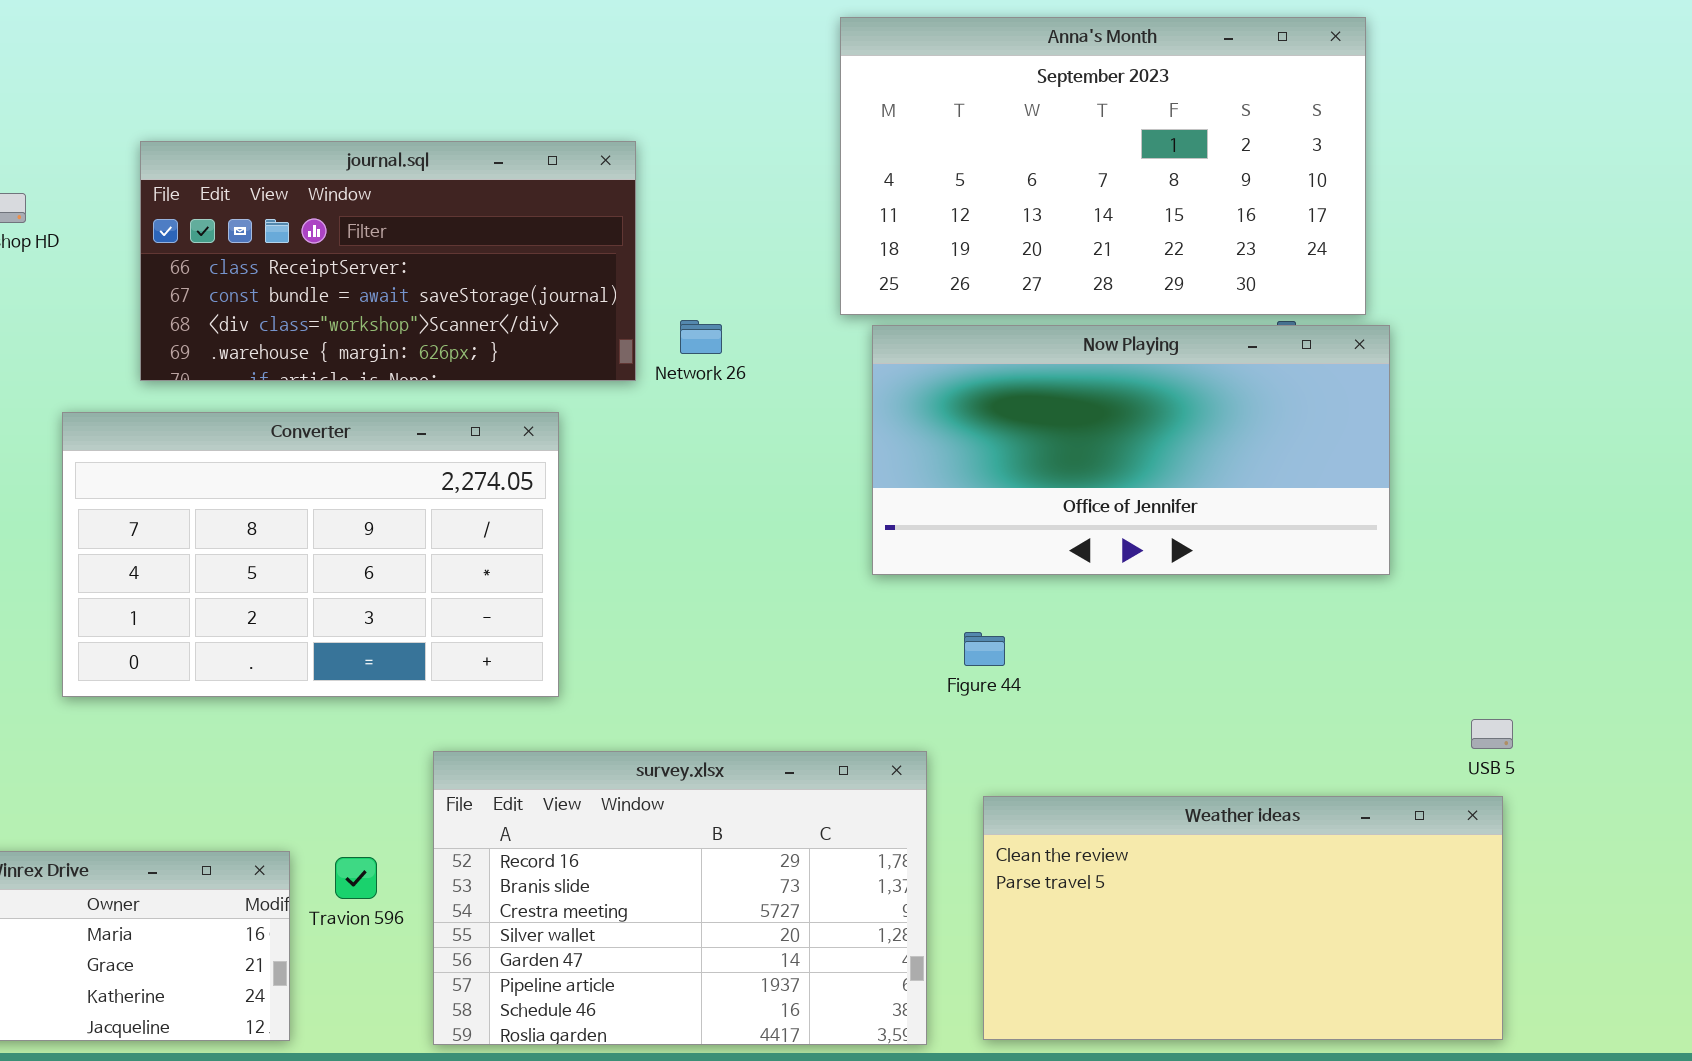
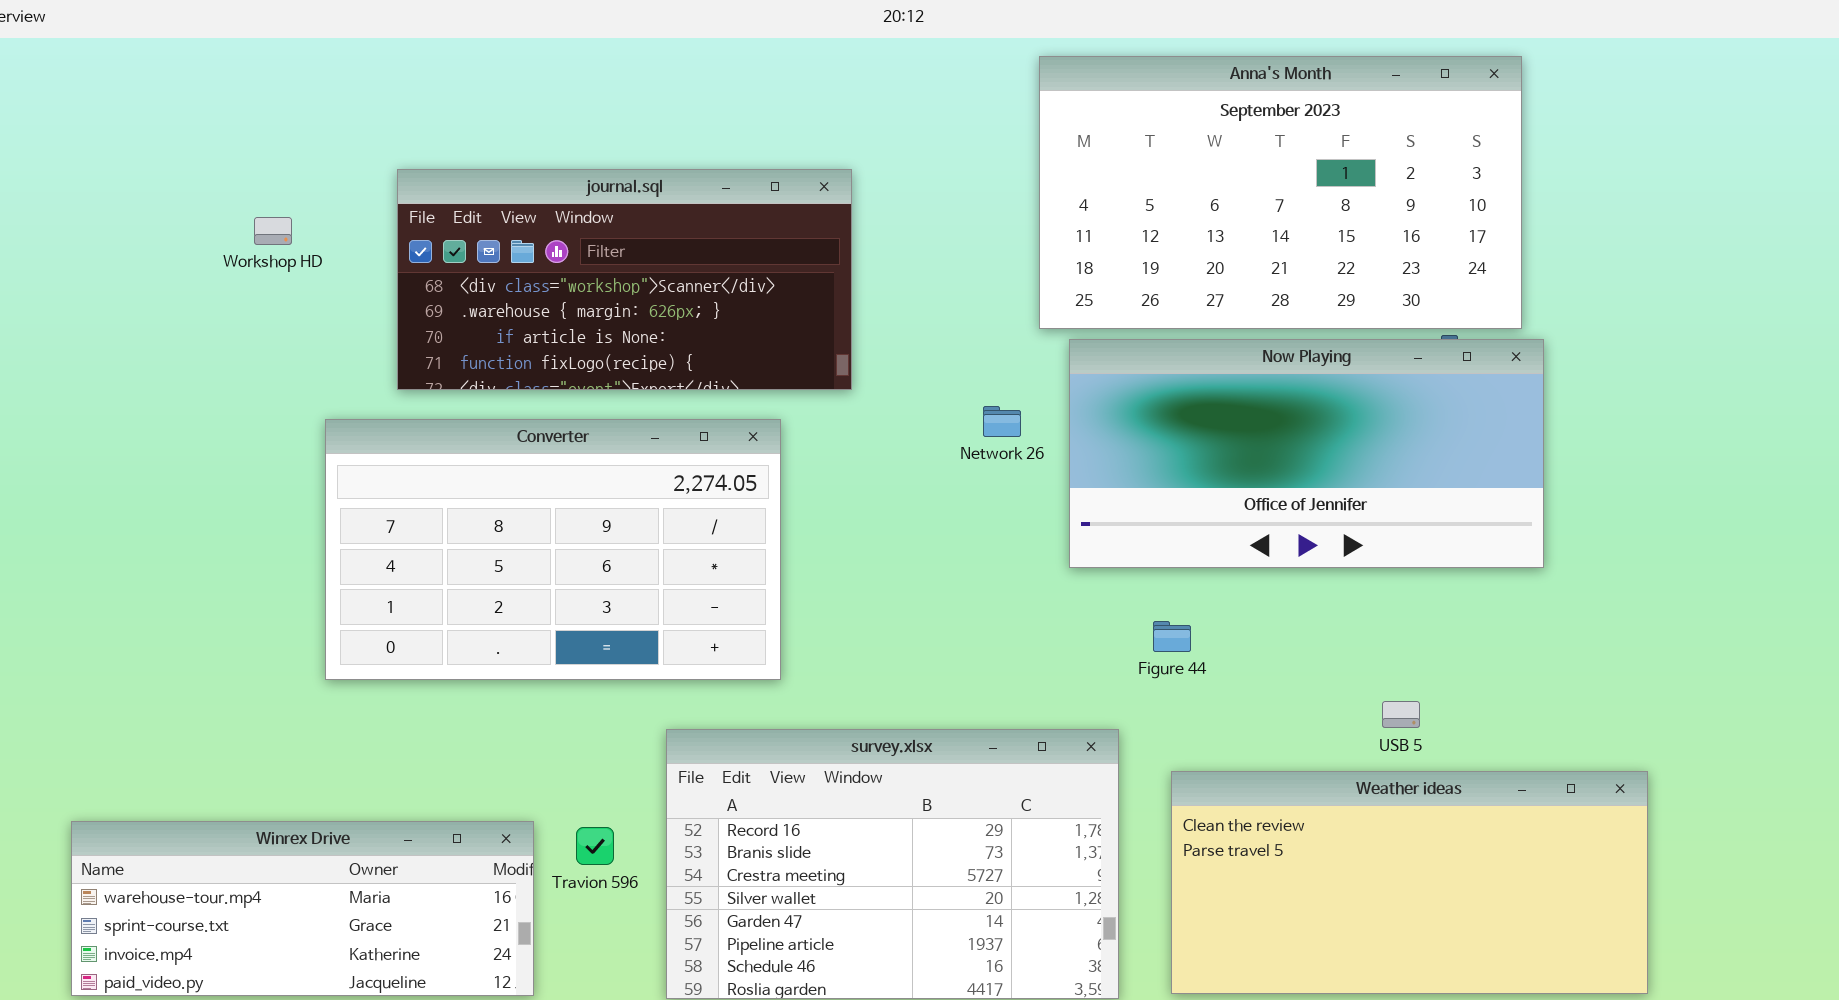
journal.sql: [140,141,636,381] -> [397,169,852,390], scrolled down 2 rows
Network 26: [680,320,722,354] -> [983,406,1021,437], moved
USB 5: [1471,719,1513,749] -> [1382,701,1420,728], moved

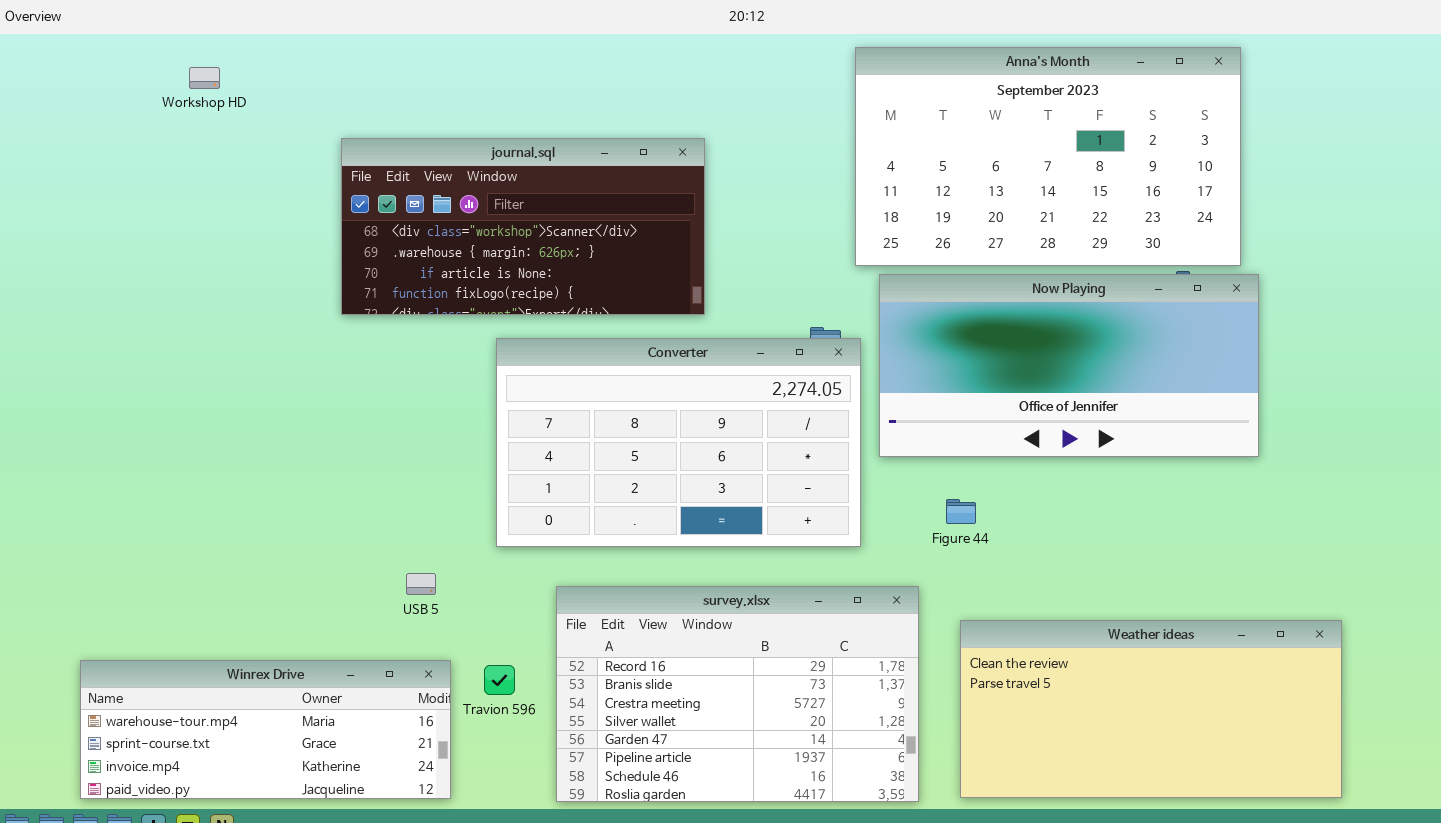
Workshop HD: [254,217,292,245] -> [189,67,220,89], moved
Converter: [325,419,781,680] -> [496,338,861,547], moved
USB 5: [1382,701,1420,728] -> [406,573,436,595], moved

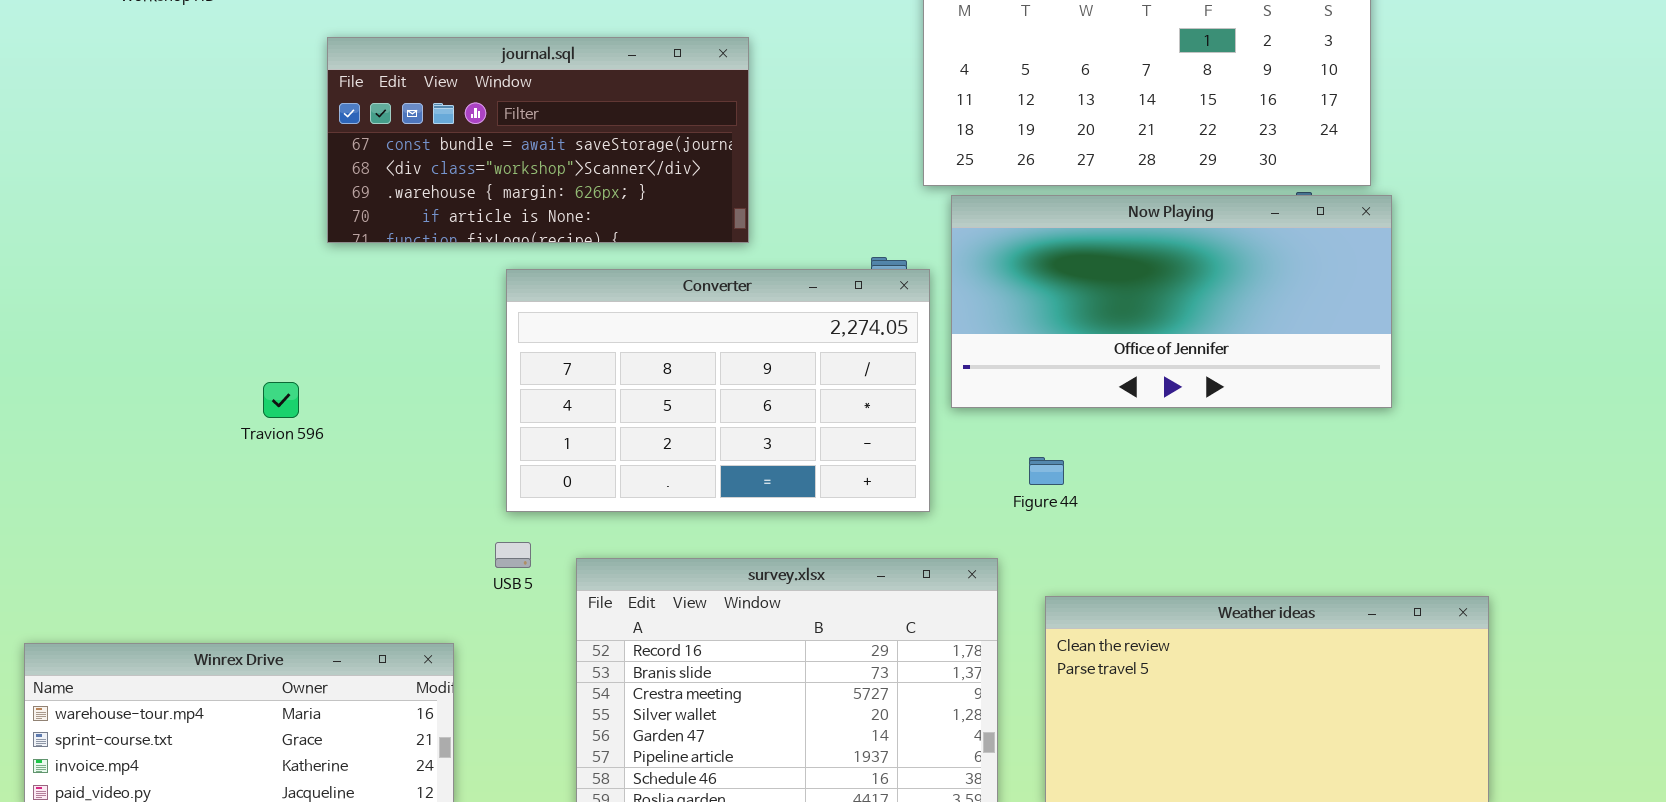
journal.sql: [341,138,705,315] -> [327,37,749,243], scrolled up 1 row
USB 5: [406,573,436,595] -> [495,542,531,568], moved
Travion 596: [484,665,515,695] -> [263,382,299,418], moved

